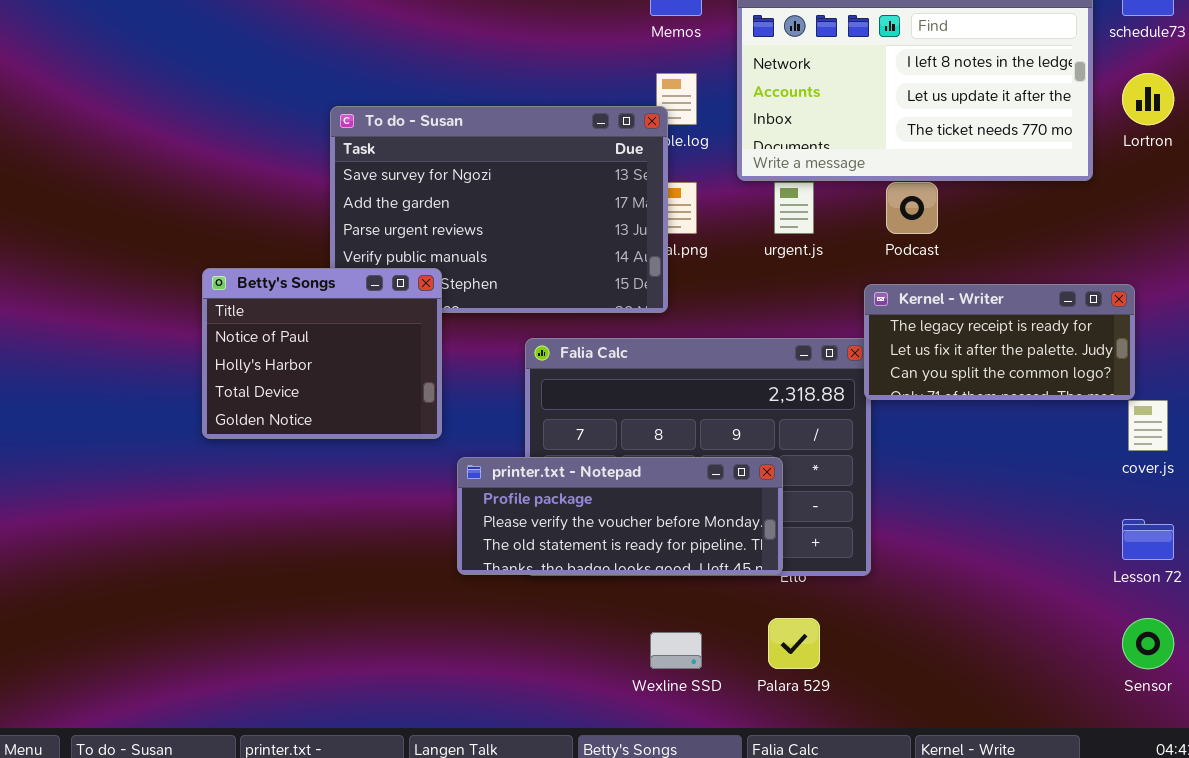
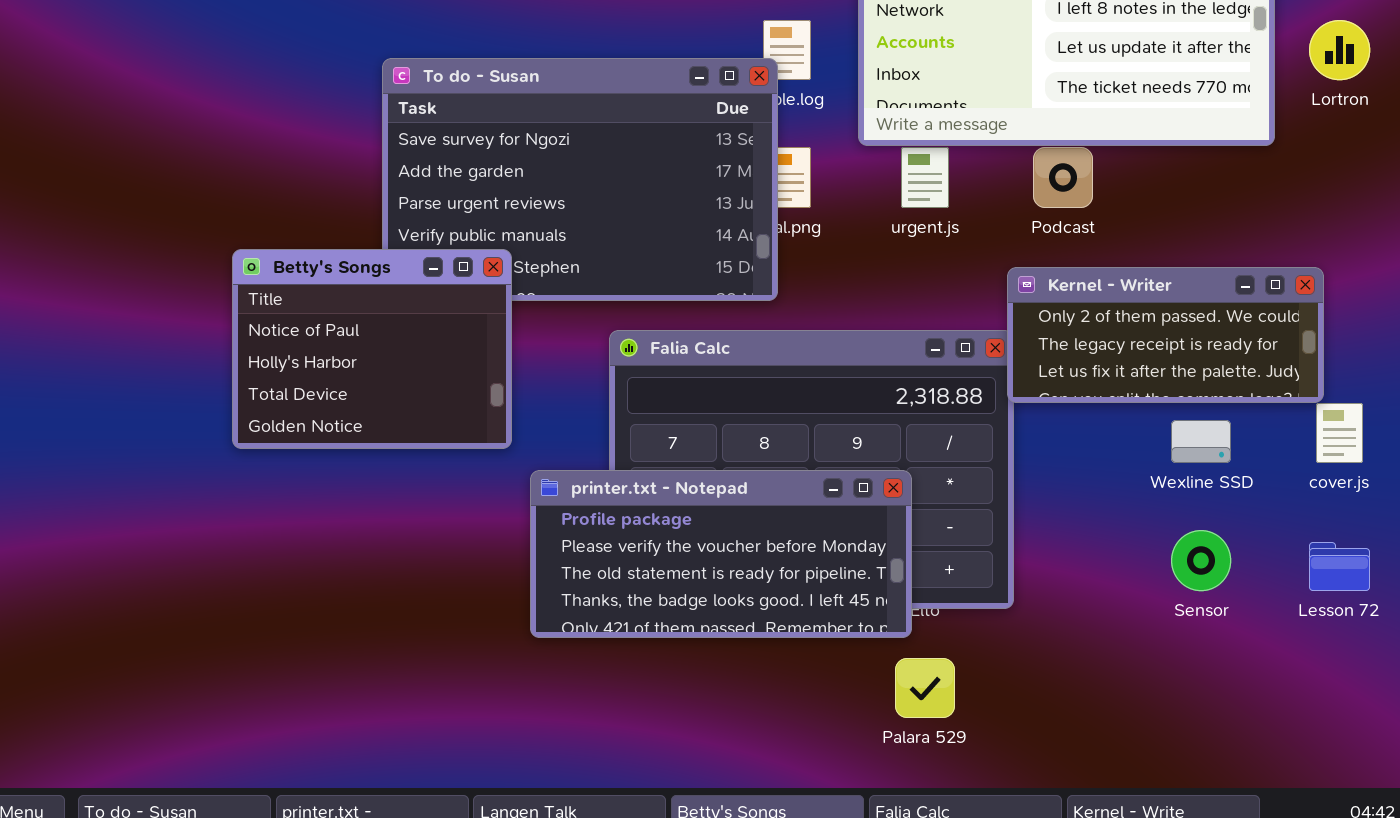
Kernel - Writer: [864,284,1135,400] -> [1007,267,1324,403], scrolled up 1 row
printer.txt - Notepad: [457,457,783,575] -> [530,470,912,638], resized
Sensor: [1122,618,1174,669] -> [1171,530,1231,591], moved
Wexline SSD: [650,632,702,669] -> [1171,420,1231,463], moved

